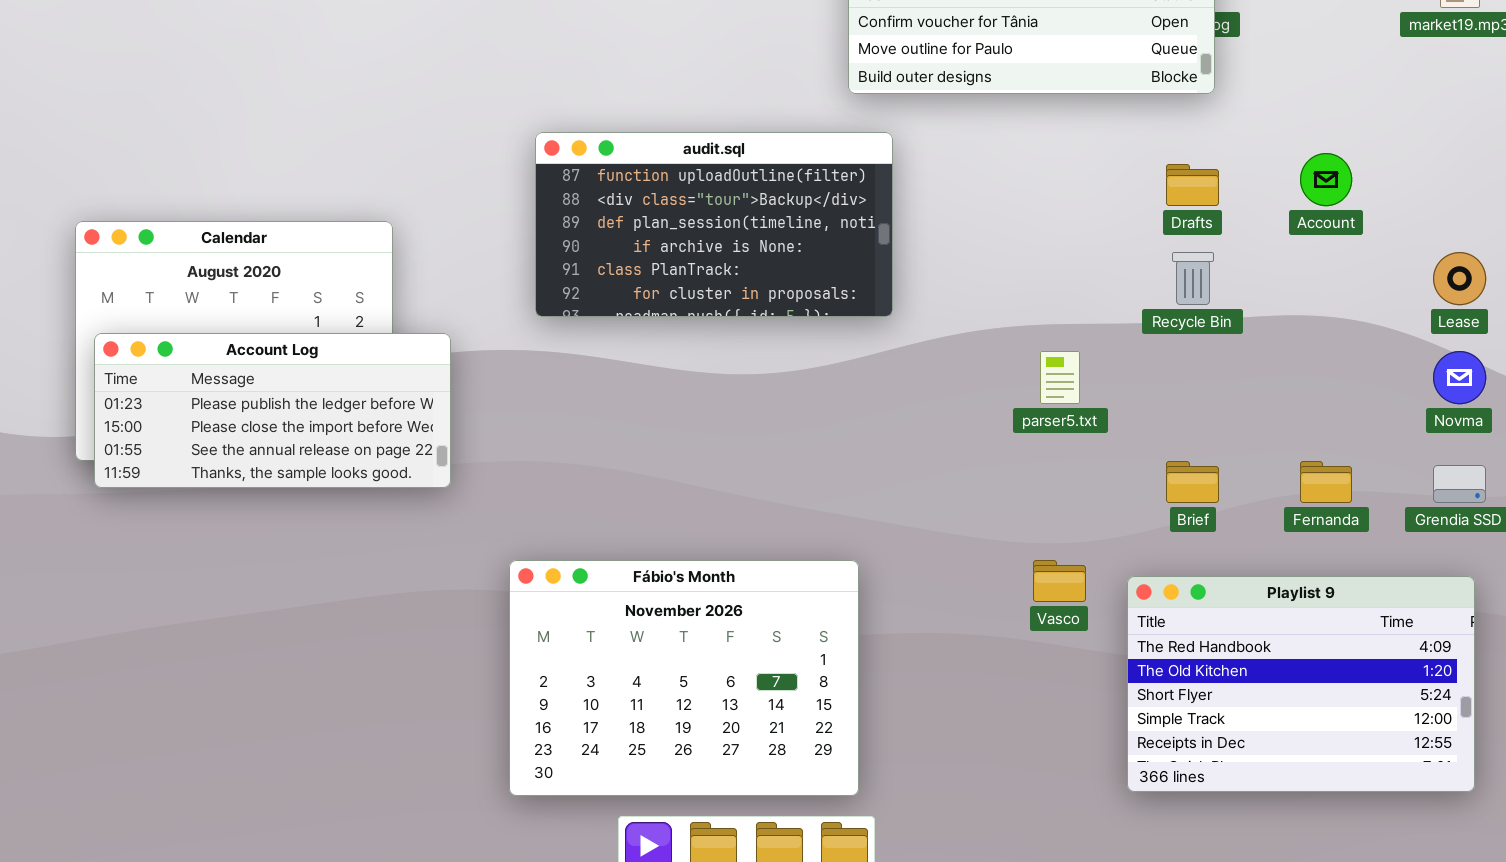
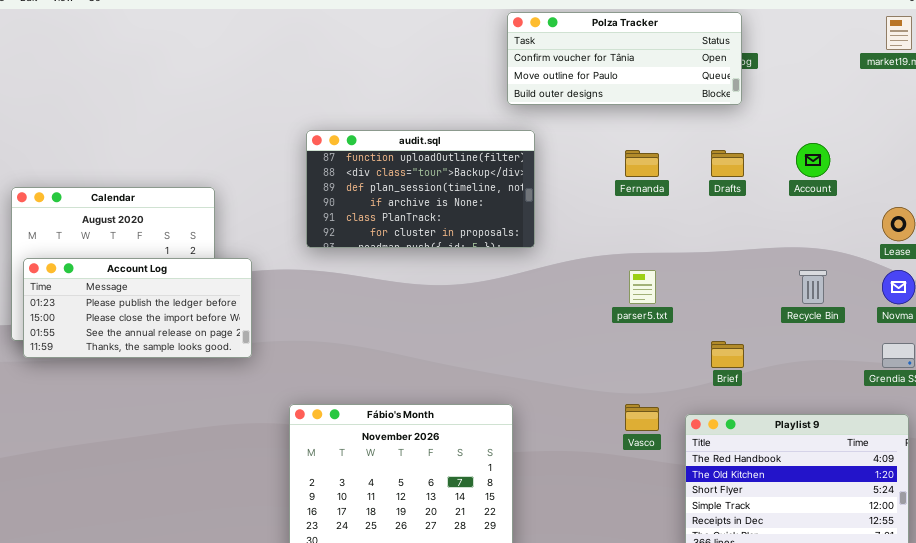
Recycle Bin: [1172,252,1214,305] -> [799,270,827,304], moved
Fernanda: [1300,461,1352,503] -> [625,150,659,177], moved

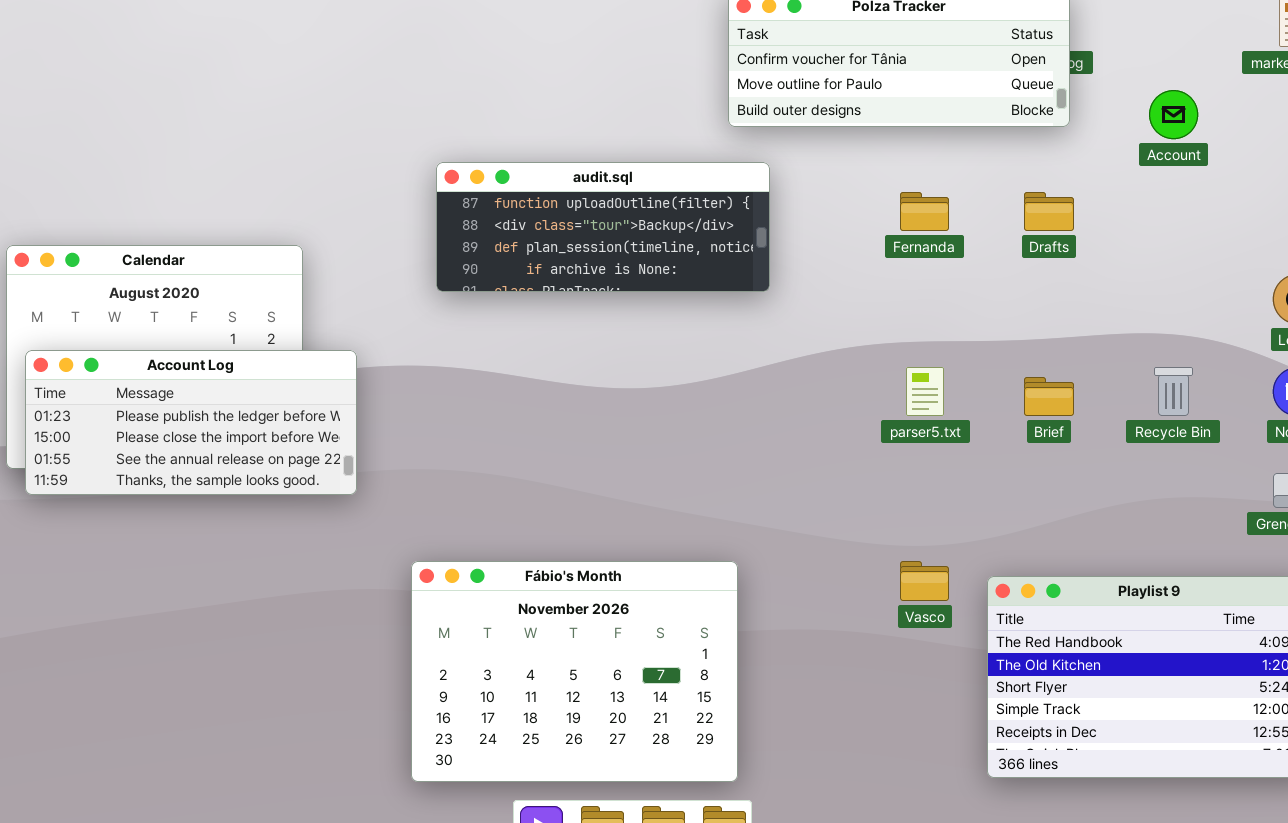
audit.sql: [306,130,535,248] -> [436,162,770,292], resized
Account: [796,143,830,177] -> [1149,90,1198,139], moved
Brief: [711,341,744,368] -> [1024,377,1074,416], moved

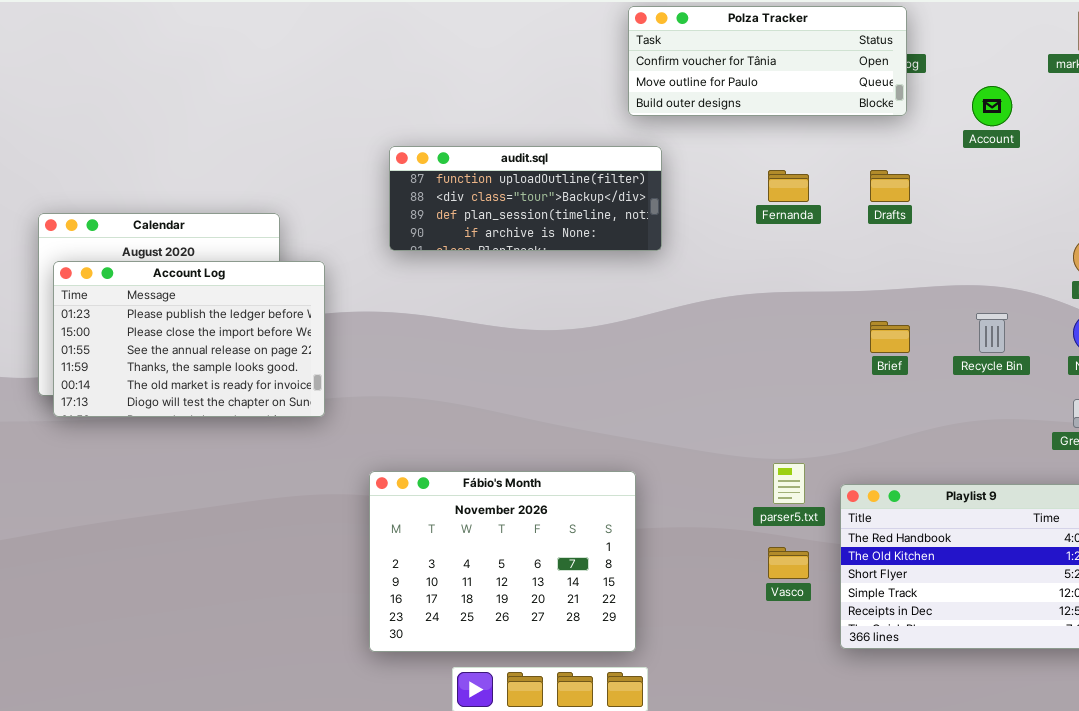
Account Log: [25,350,357,495] -> [53,261,325,417], resized
parser5.txt: [906,367,944,416] -> [773,463,805,504], moved
Vasco: [900,561,949,601] -> [768,547,809,579], moved

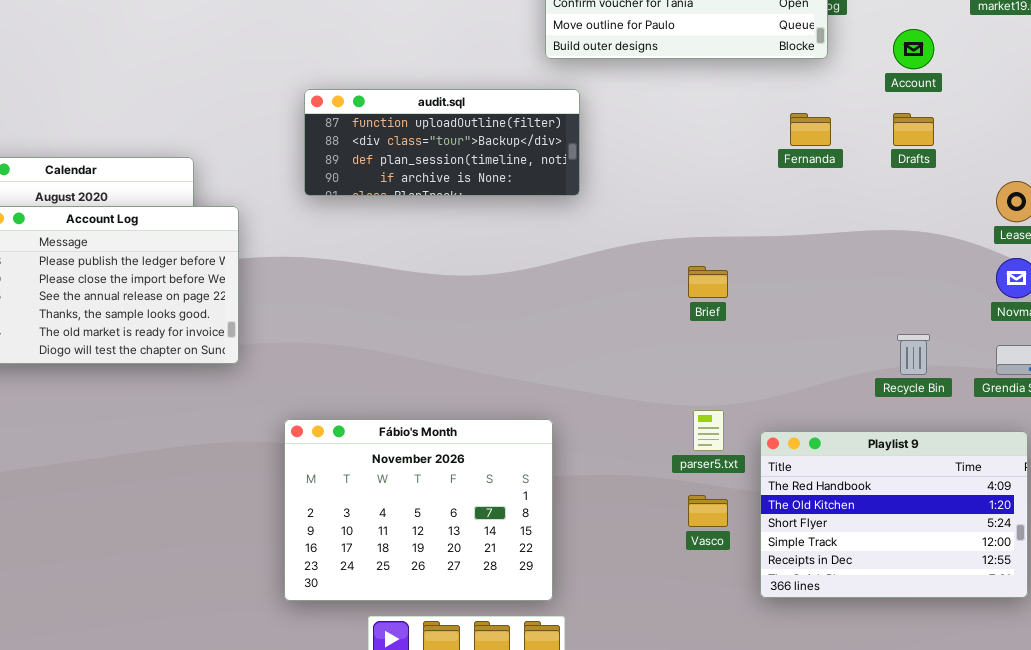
Fernanda: [768,170,809,202] -> [790,113,831,146], moved
Drafts: [870,170,910,202] -> [893,113,934,146], moved
Recycle Bin: [976,313,1008,353] -> [897,334,930,375], moved
Brief: [870,321,910,353] -> [688,266,728,298], moved

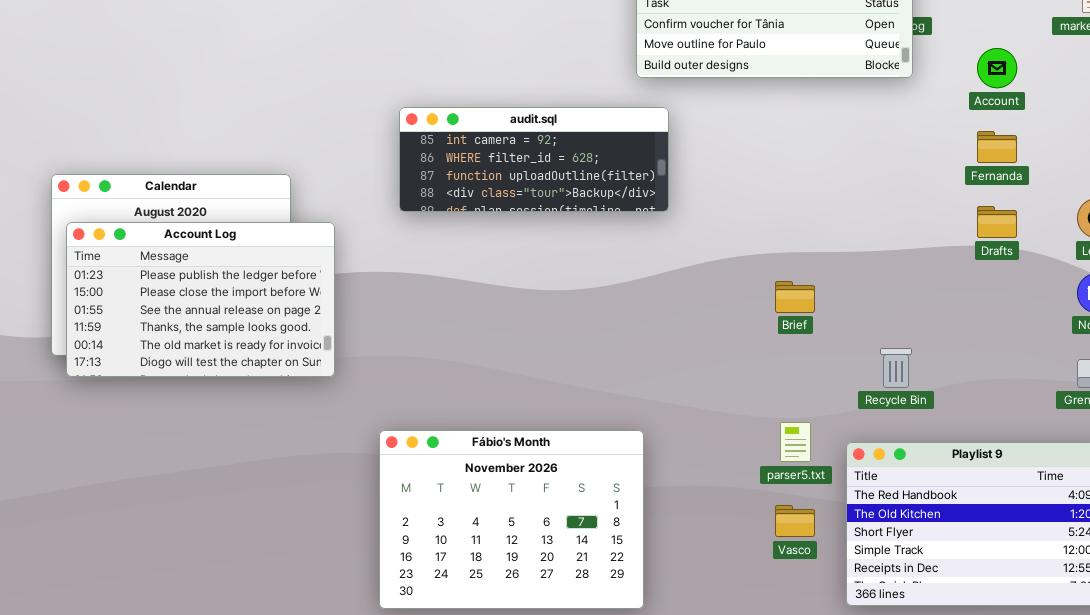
audit.sql: [304,89,580,196] -> [399,107,669,212], scrolled up 2 rows
Fernanda: [790,113,831,146] -> [977,131,1017,163], moved
Drafts: [893,113,934,146] -> [977,206,1017,238], moved
Recycle Bin: [897,334,930,375] -> [880,348,912,388], moved

